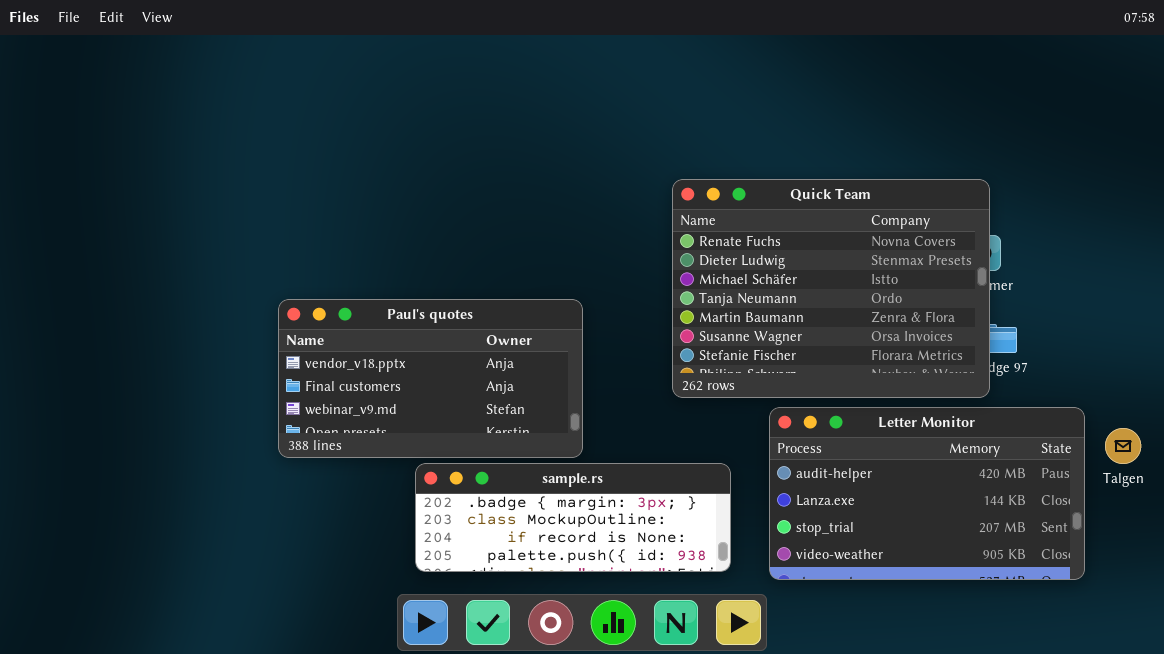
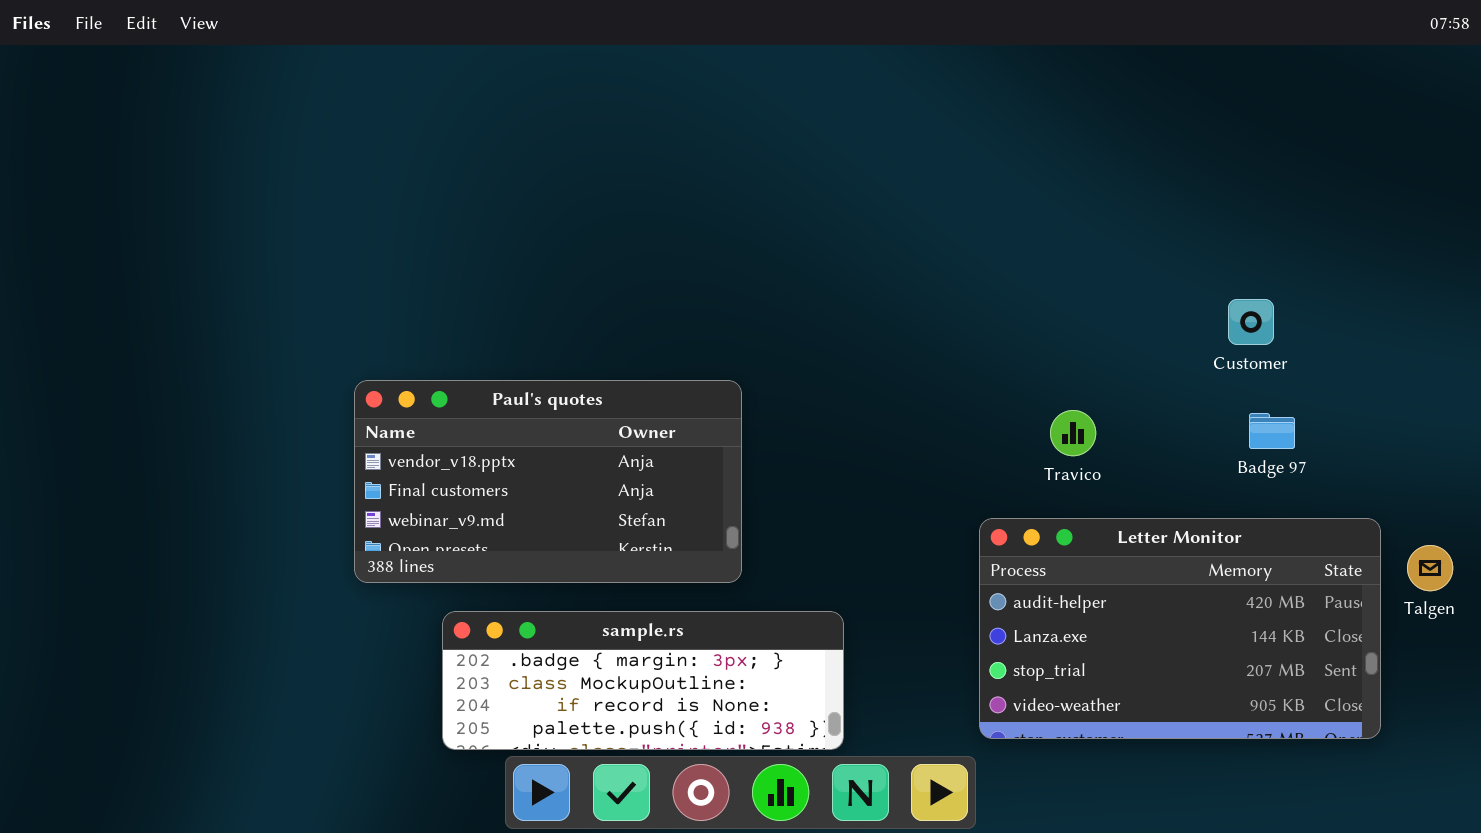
Quick Team: [672,179,990,398] -> none, closed
sample.rs: [415,463,731,572] -> [442,611,844,750], moved

